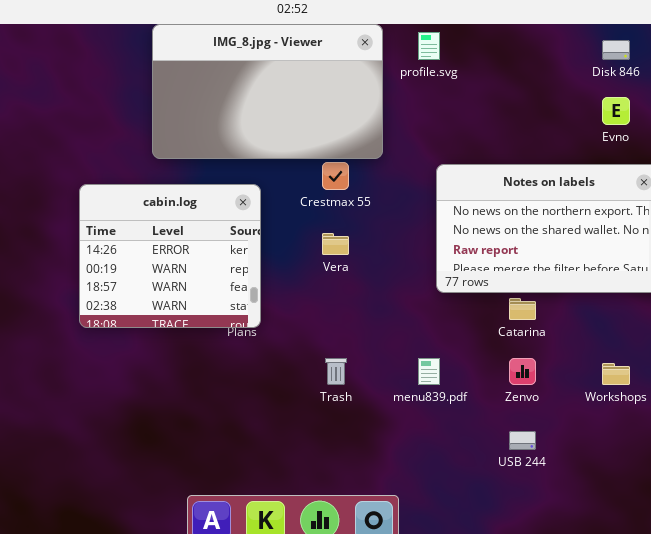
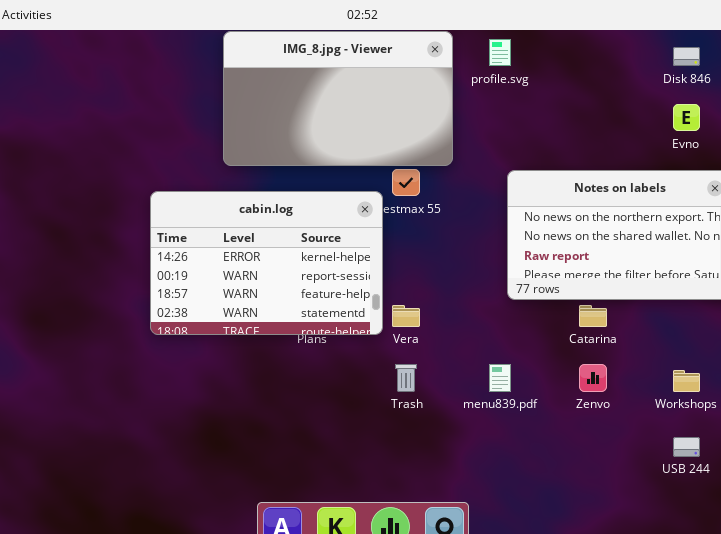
cabin.log: [79,184,261,328] -> [150,191,383,335], resized
Vera: [322,233,349,255] -> [392,305,420,327], moved
USB 244: [509,431,536,450] -> [673,437,700,457], moved

